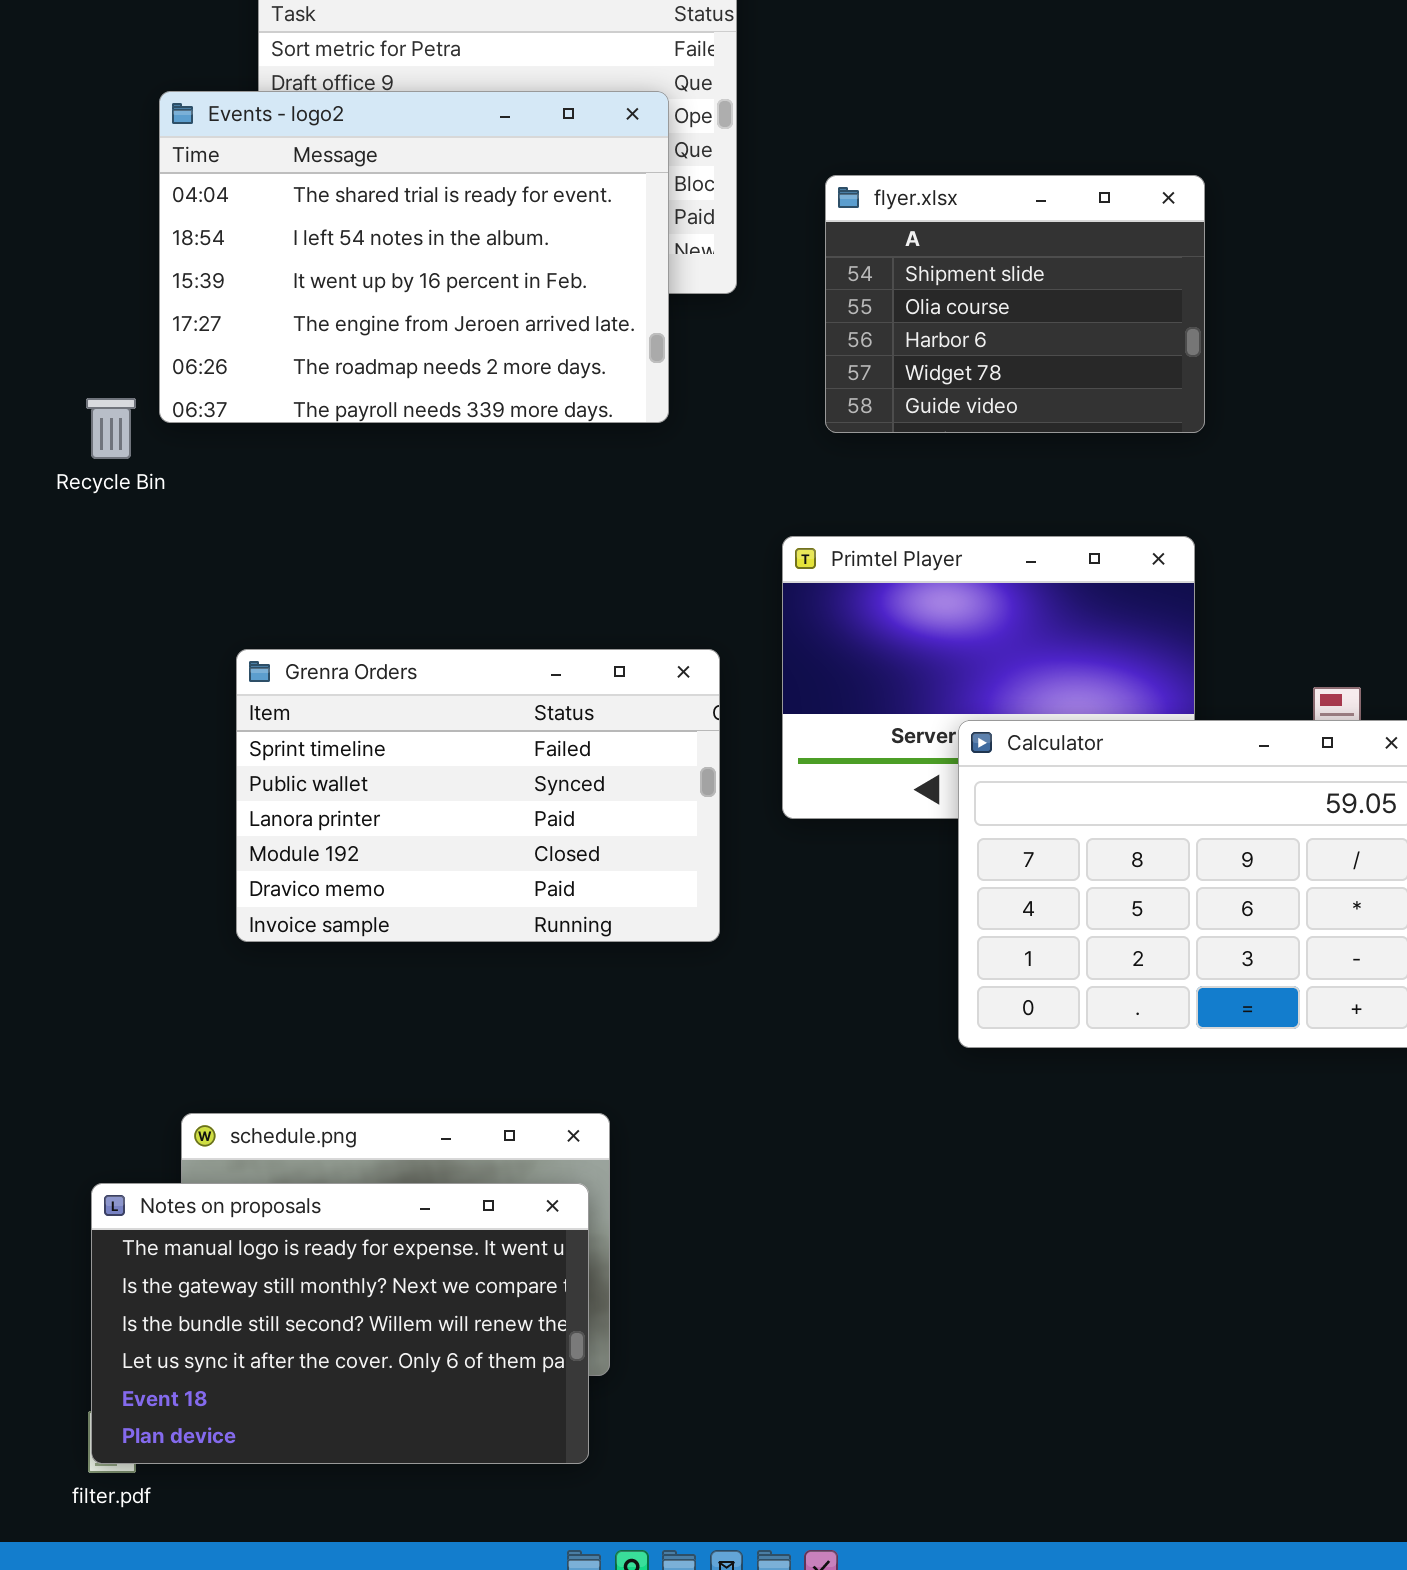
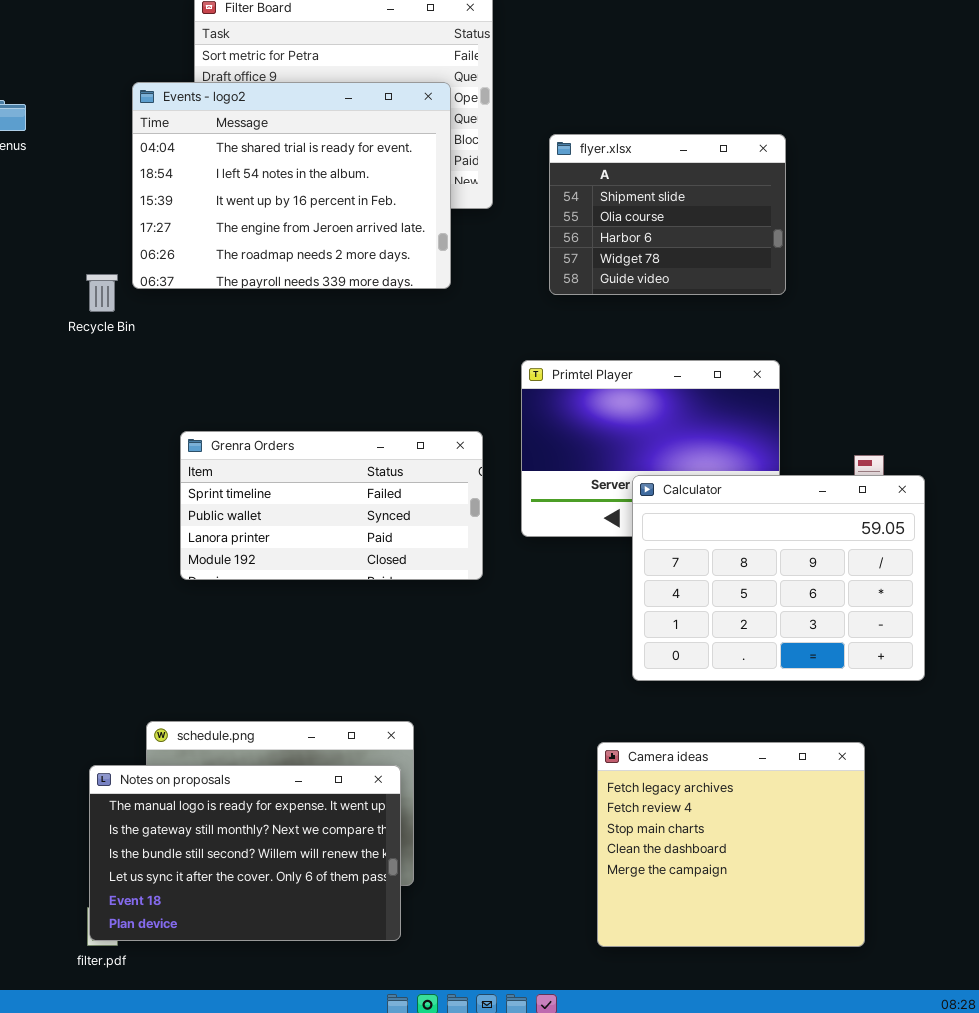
Grenra Orders: [236,649,720,942] -> [180,431,483,580], resized
Camera ideas: none -> [597,742,865,947], opened

